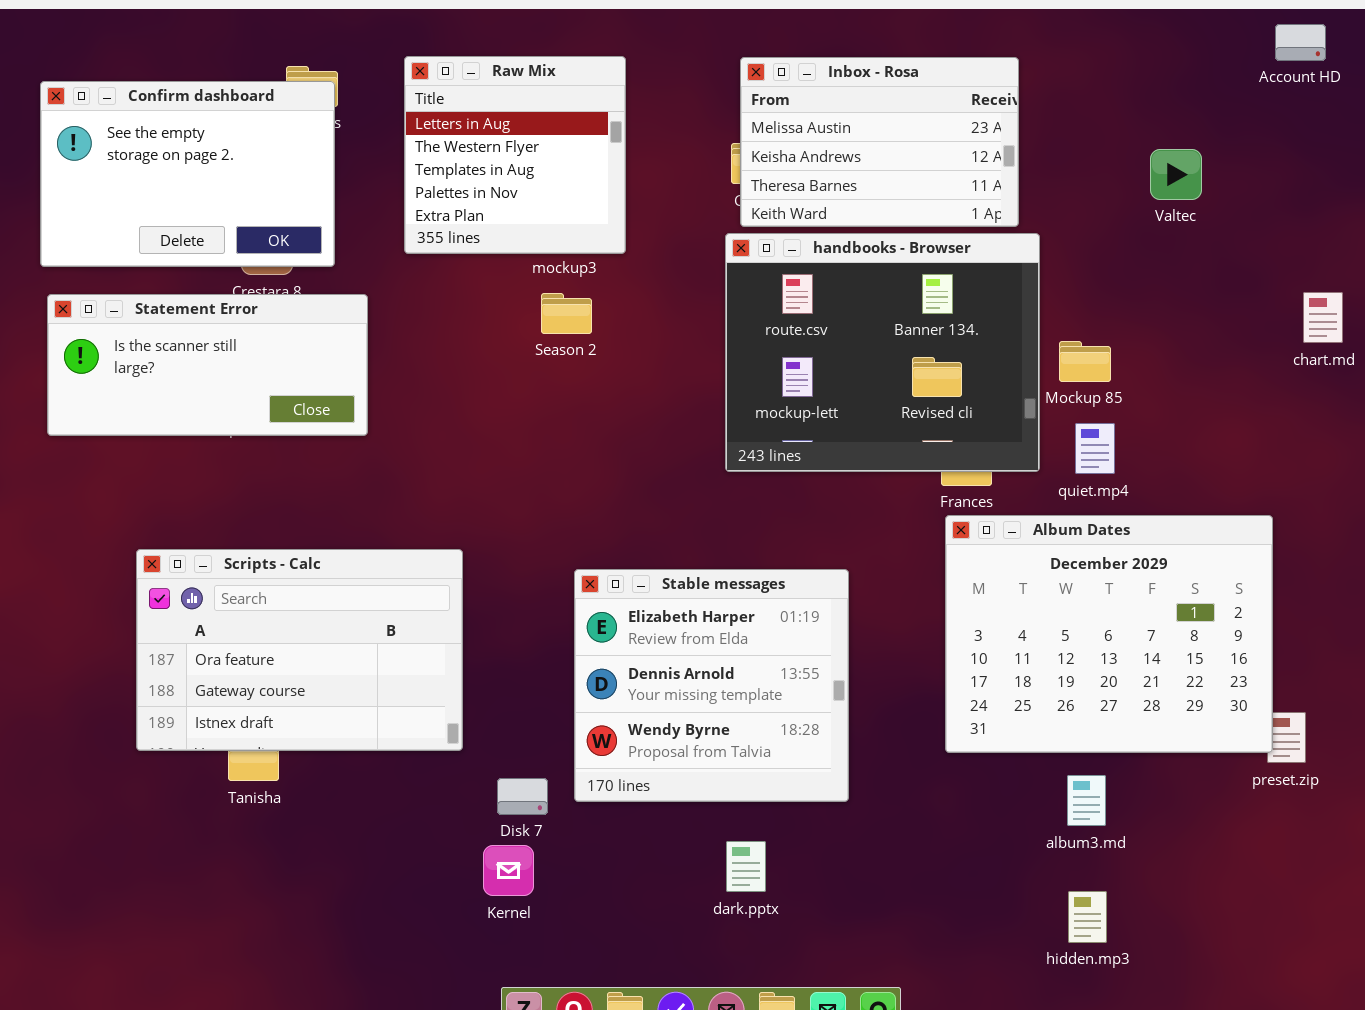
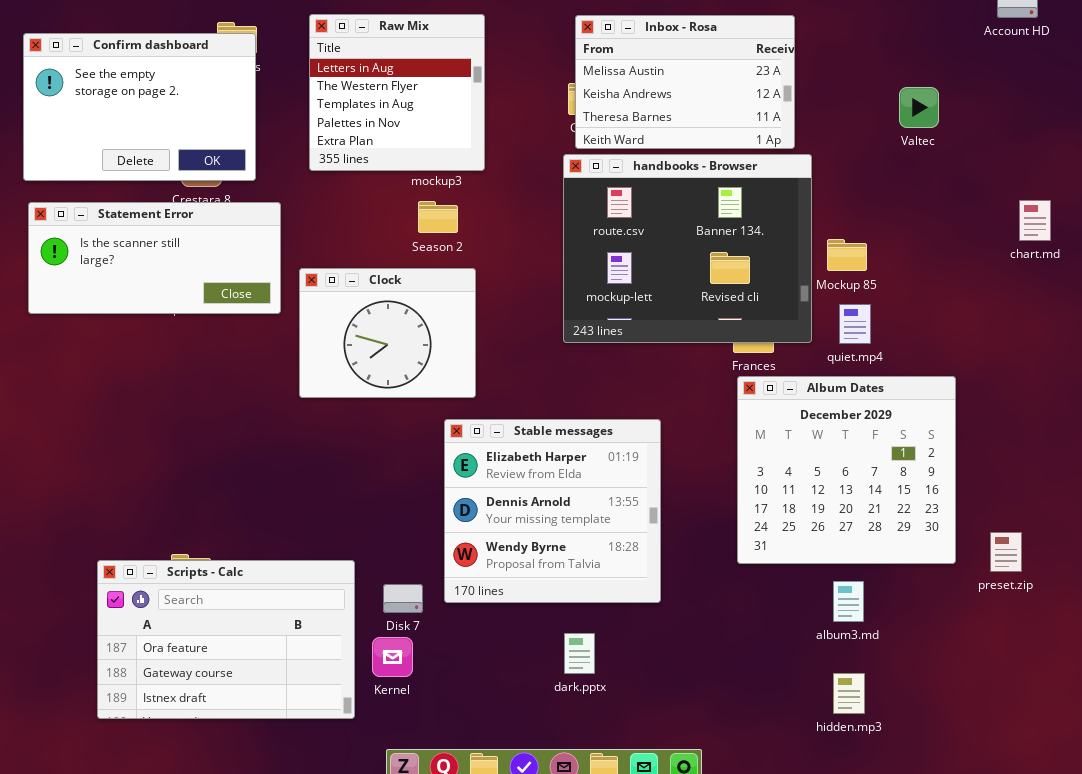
Clock: none -> [299,268,476,398], opened
Album Dates: [945,515,1273,753] -> [737,376,956,564], resized
Scripts - Calc: [136,549,463,751] -> [97,560,355,719], moved

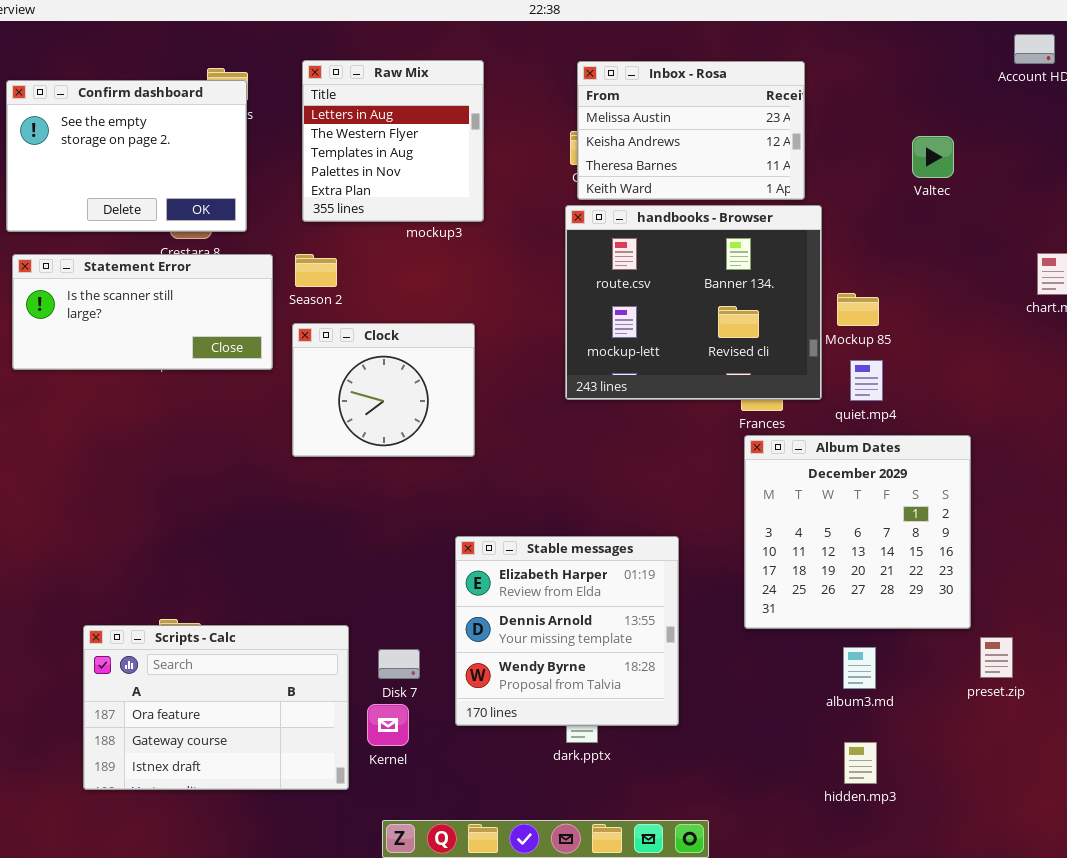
Season 2: [418,201,458,233] -> [295,254,337,287], moved
Stable messages: [444,419,661,603] -> [455,536,679,726], moved
preset.zip: [990,532,1022,572] -> [980,637,1013,678], moved

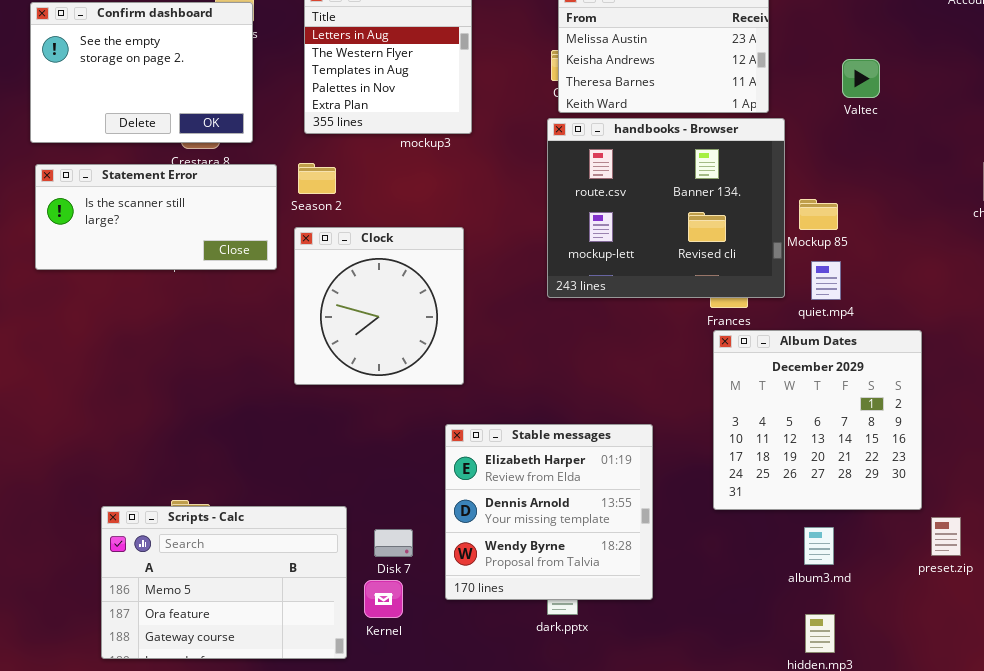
Valtec: [912,136,954,178] -> [842,59,880,98], moved
Clock: [292,323,475,457] -> [294,227,464,385], resized
Scripts - Calc: [83,625,349,790] -> [101,506,347,659], scrolled up 1 row

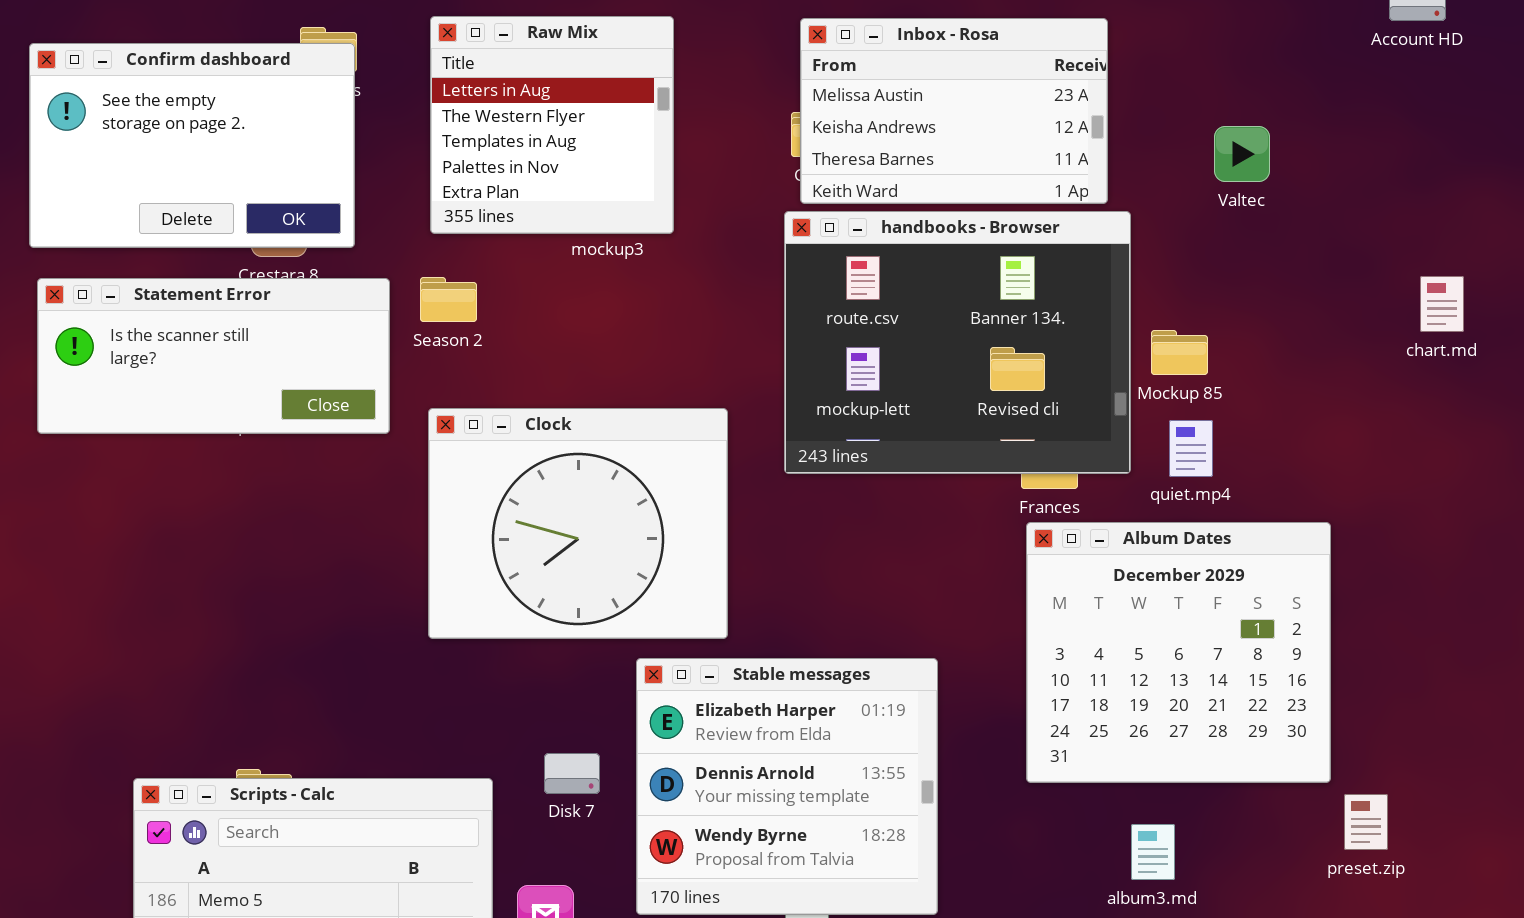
Clock: [294,227,464,385] -> [428,408,728,639], moved, resized
album3.md: [804,527,834,565] -> [1131,824,1175,880], moved
Disk 7: [374,529,413,557] -> [544,753,600,794], moved

